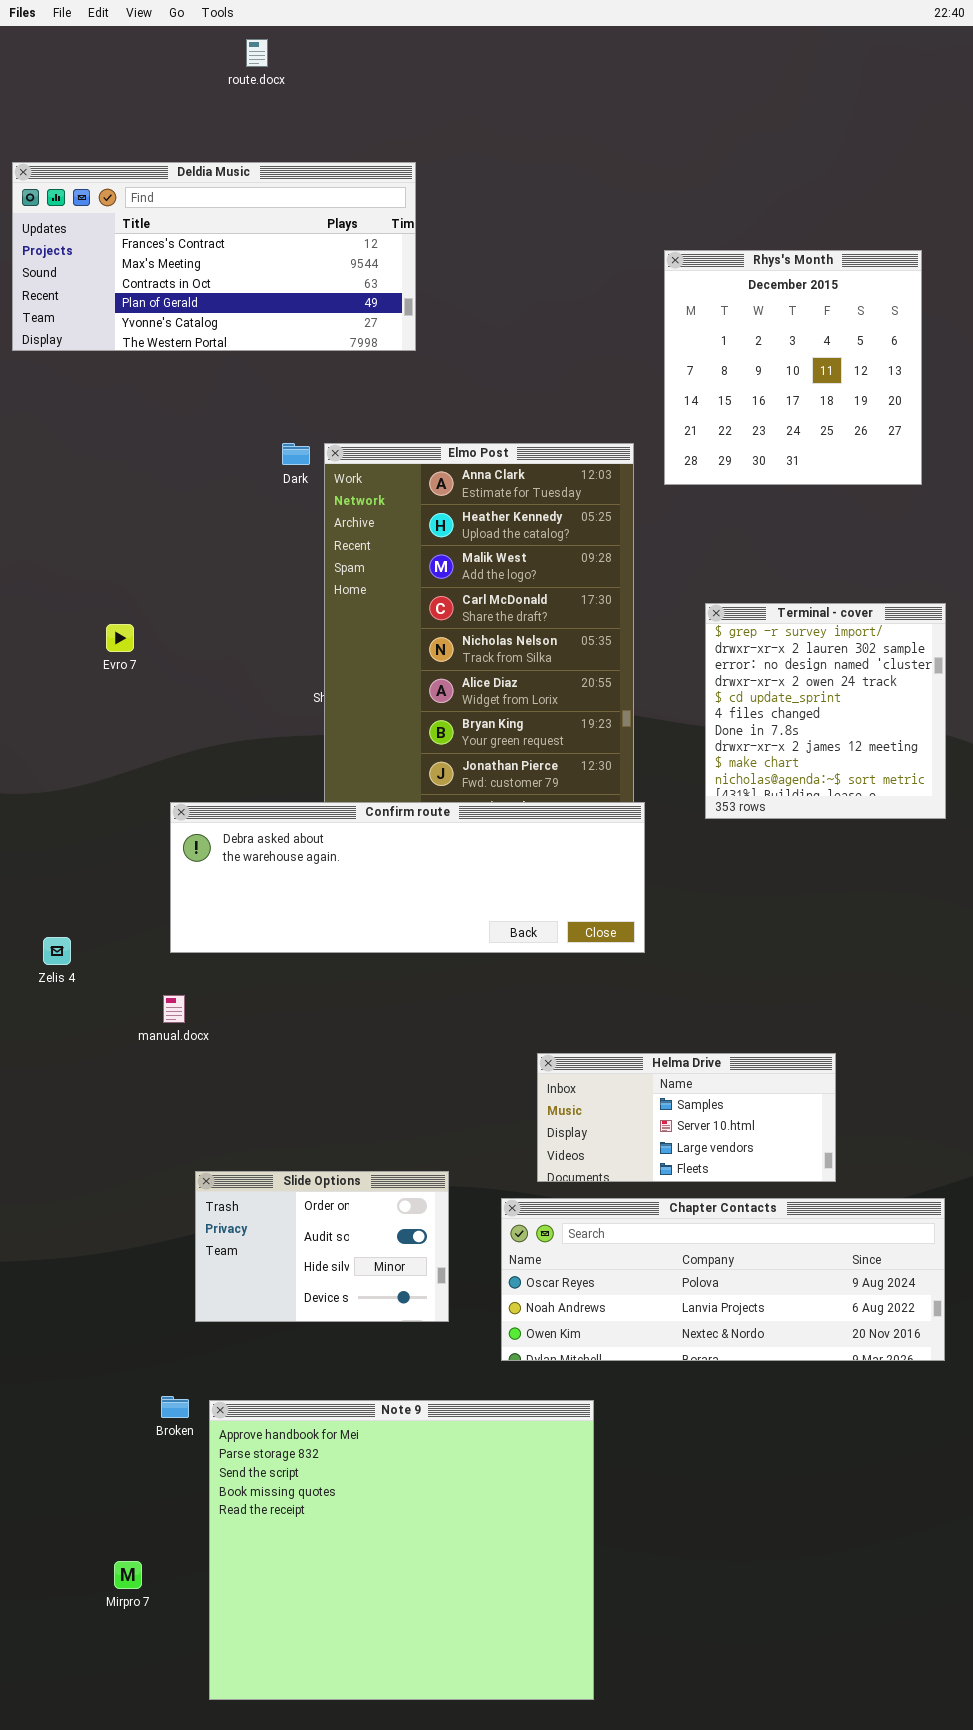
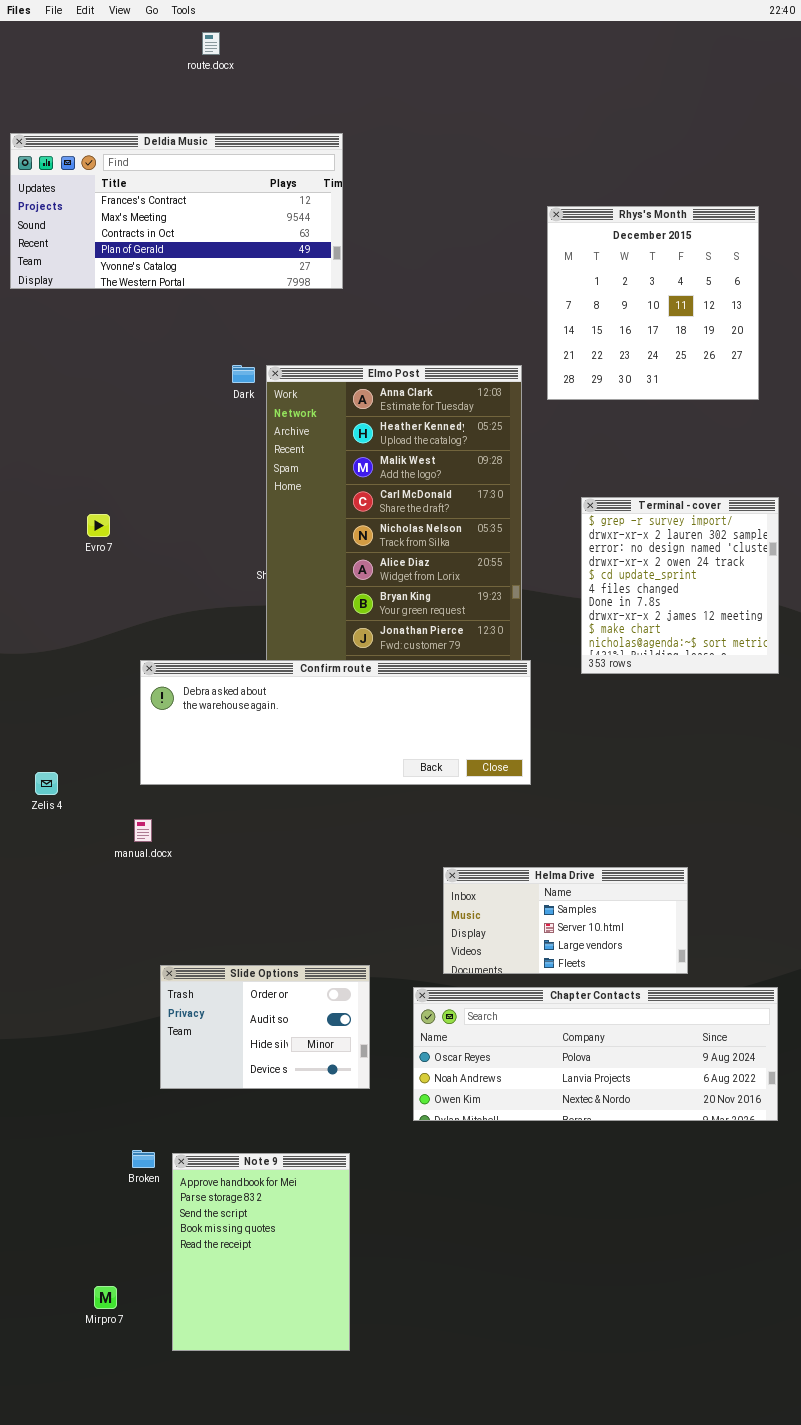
Note 9: [209,1400,594,1700] -> [172,1153,350,1351], resized

